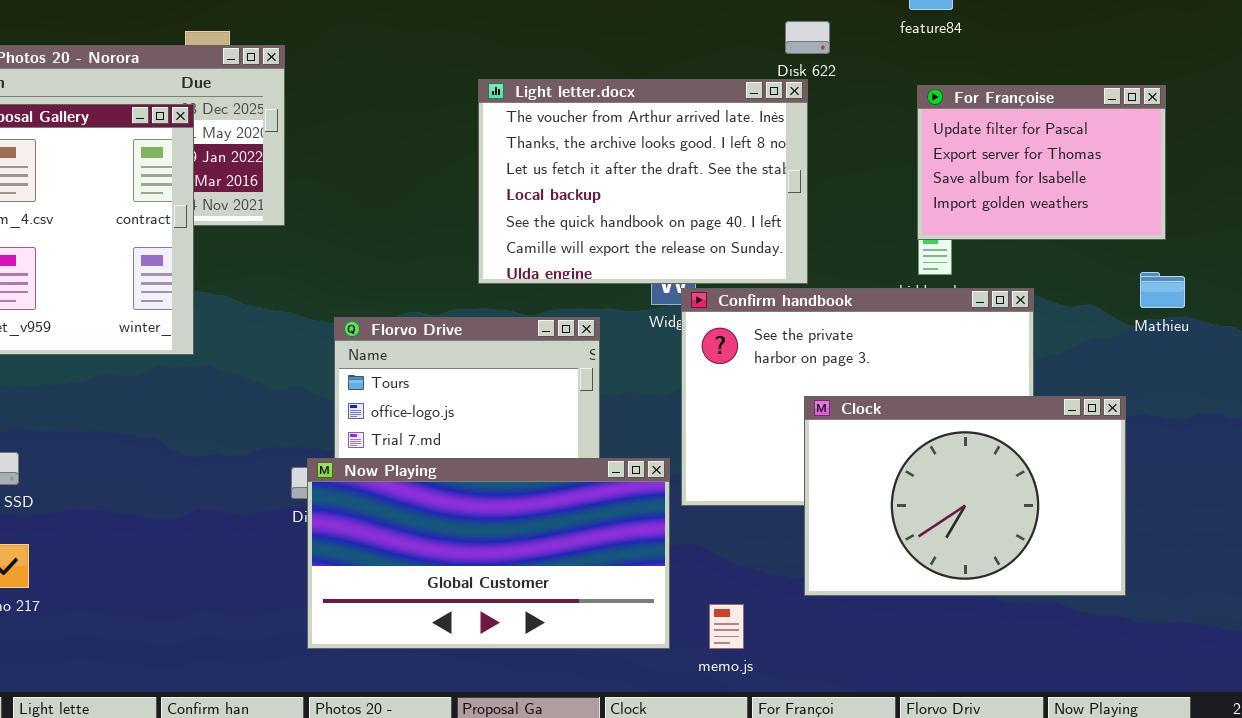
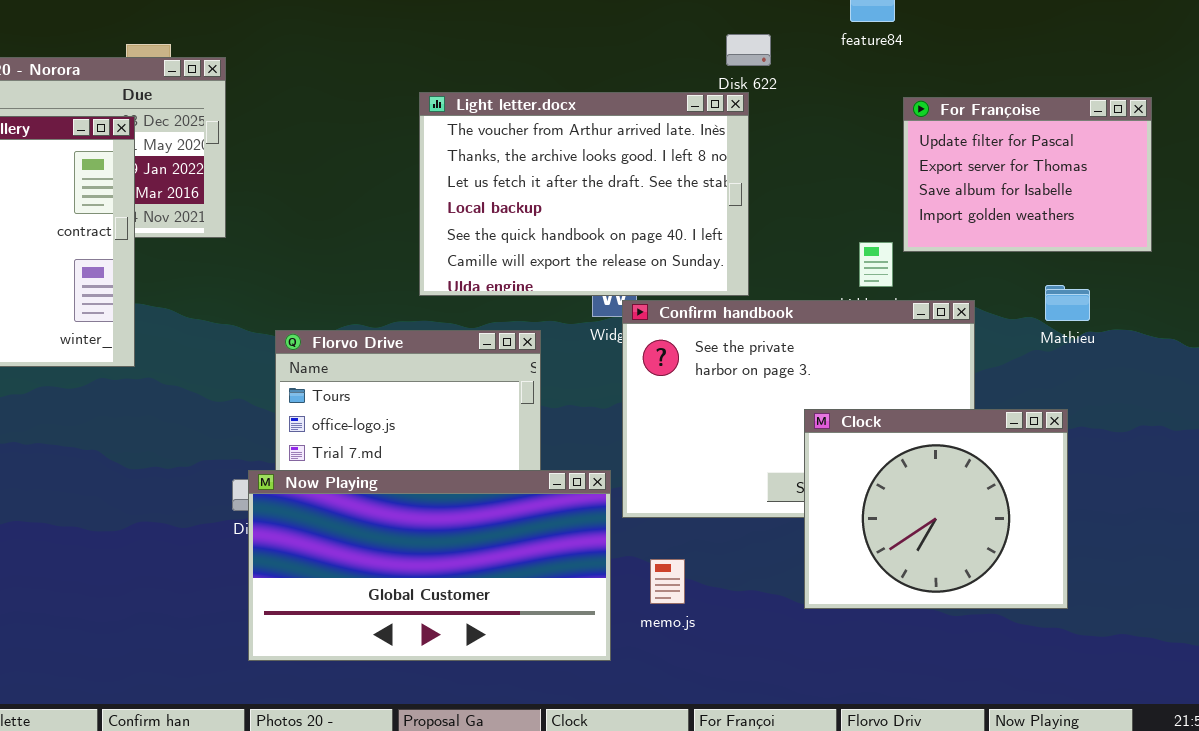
For Françoise: [917,85,1166,240] -> [903,97,1152,252], moved
Mathieu: [1140,272,1185,308] -> [1045,285,1090,321], moved
Clock: [804,396,1126,596] -> [804,409,1068,609], resized
memo.js: [709,604,744,649] -> [650,559,685,604], moved

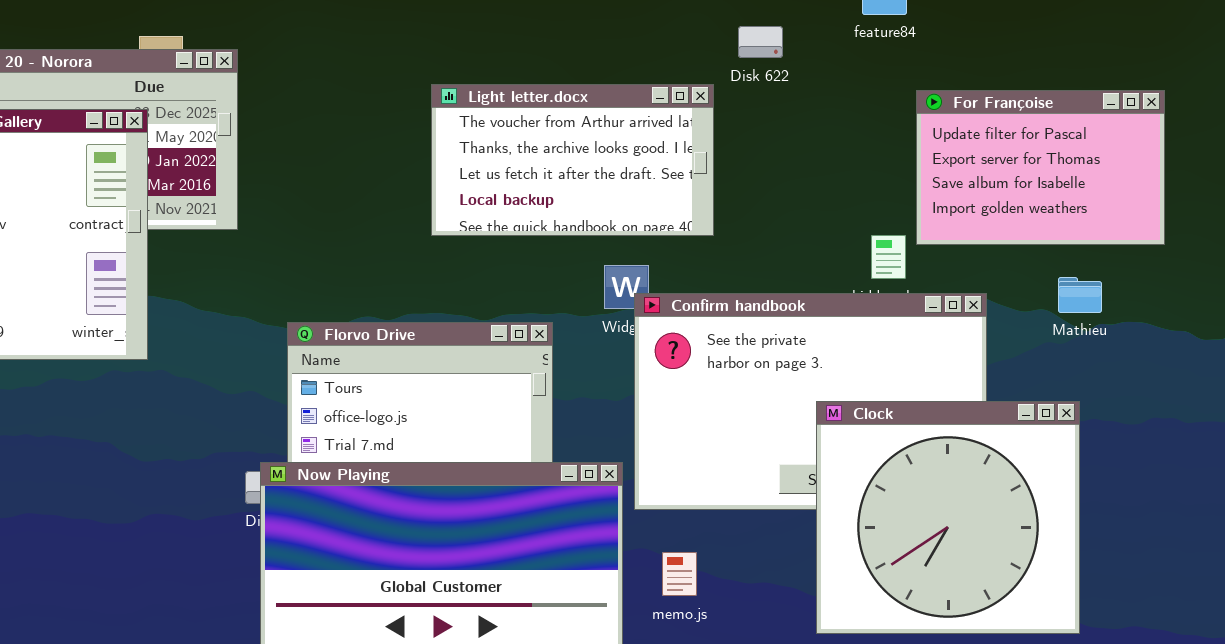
Light letter.docx: [419,92,749,296] -> [431,84,714,236], resized
Clock: [804,409,1068,609] -> [816,401,1080,634], resized

